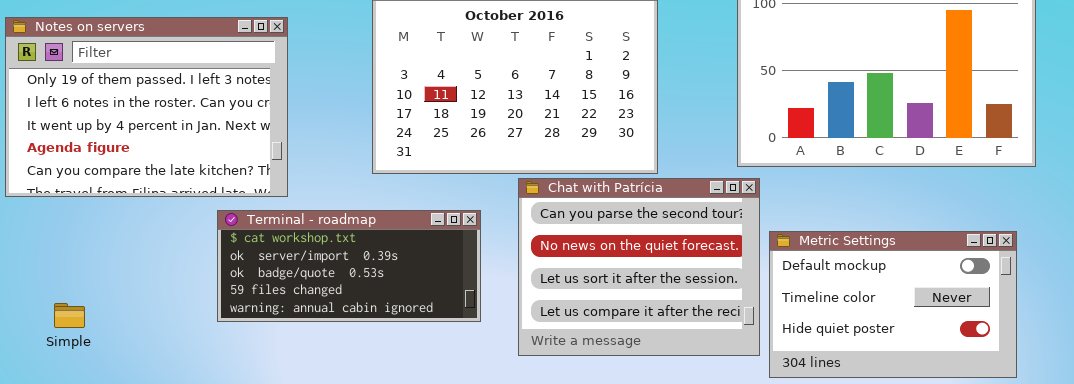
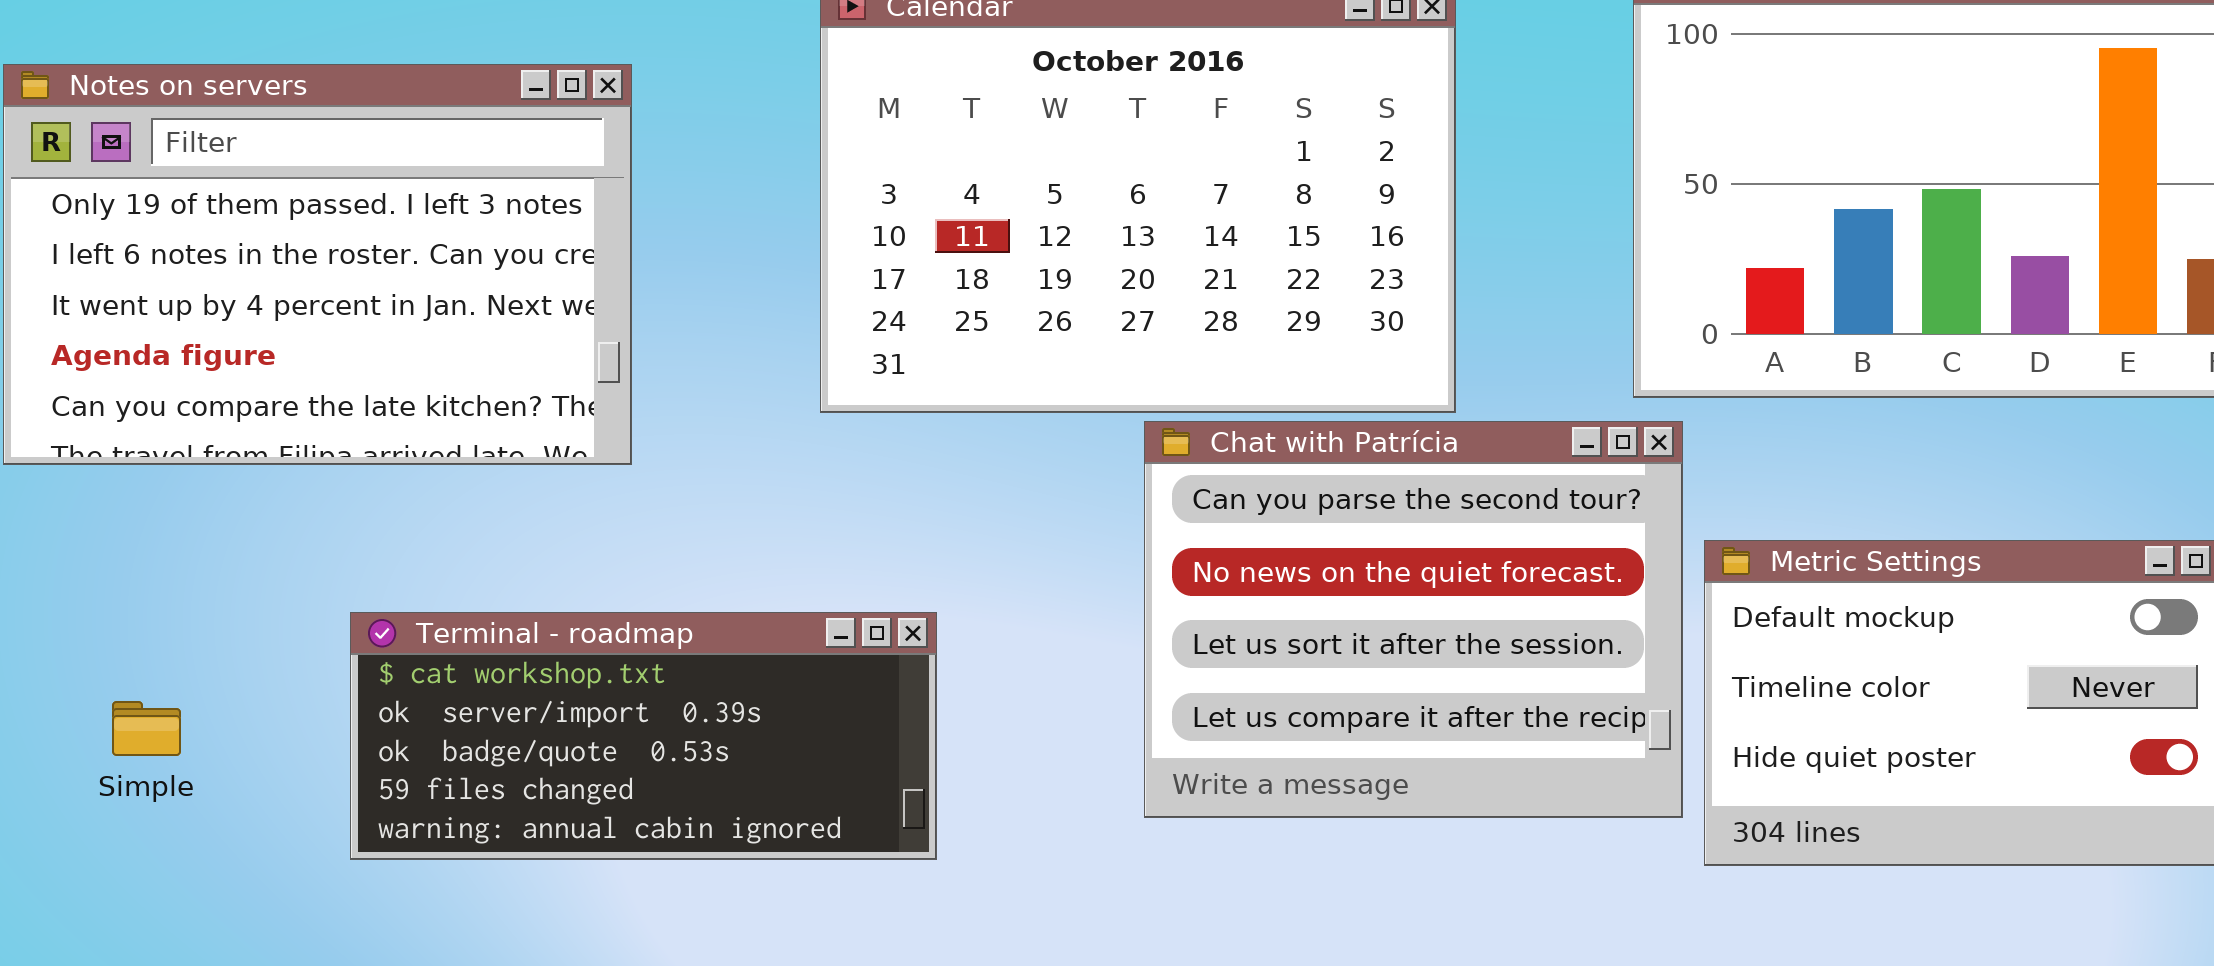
Terminal - roadmap: [217,210,481,322] -> [350,612,937,860], moved

